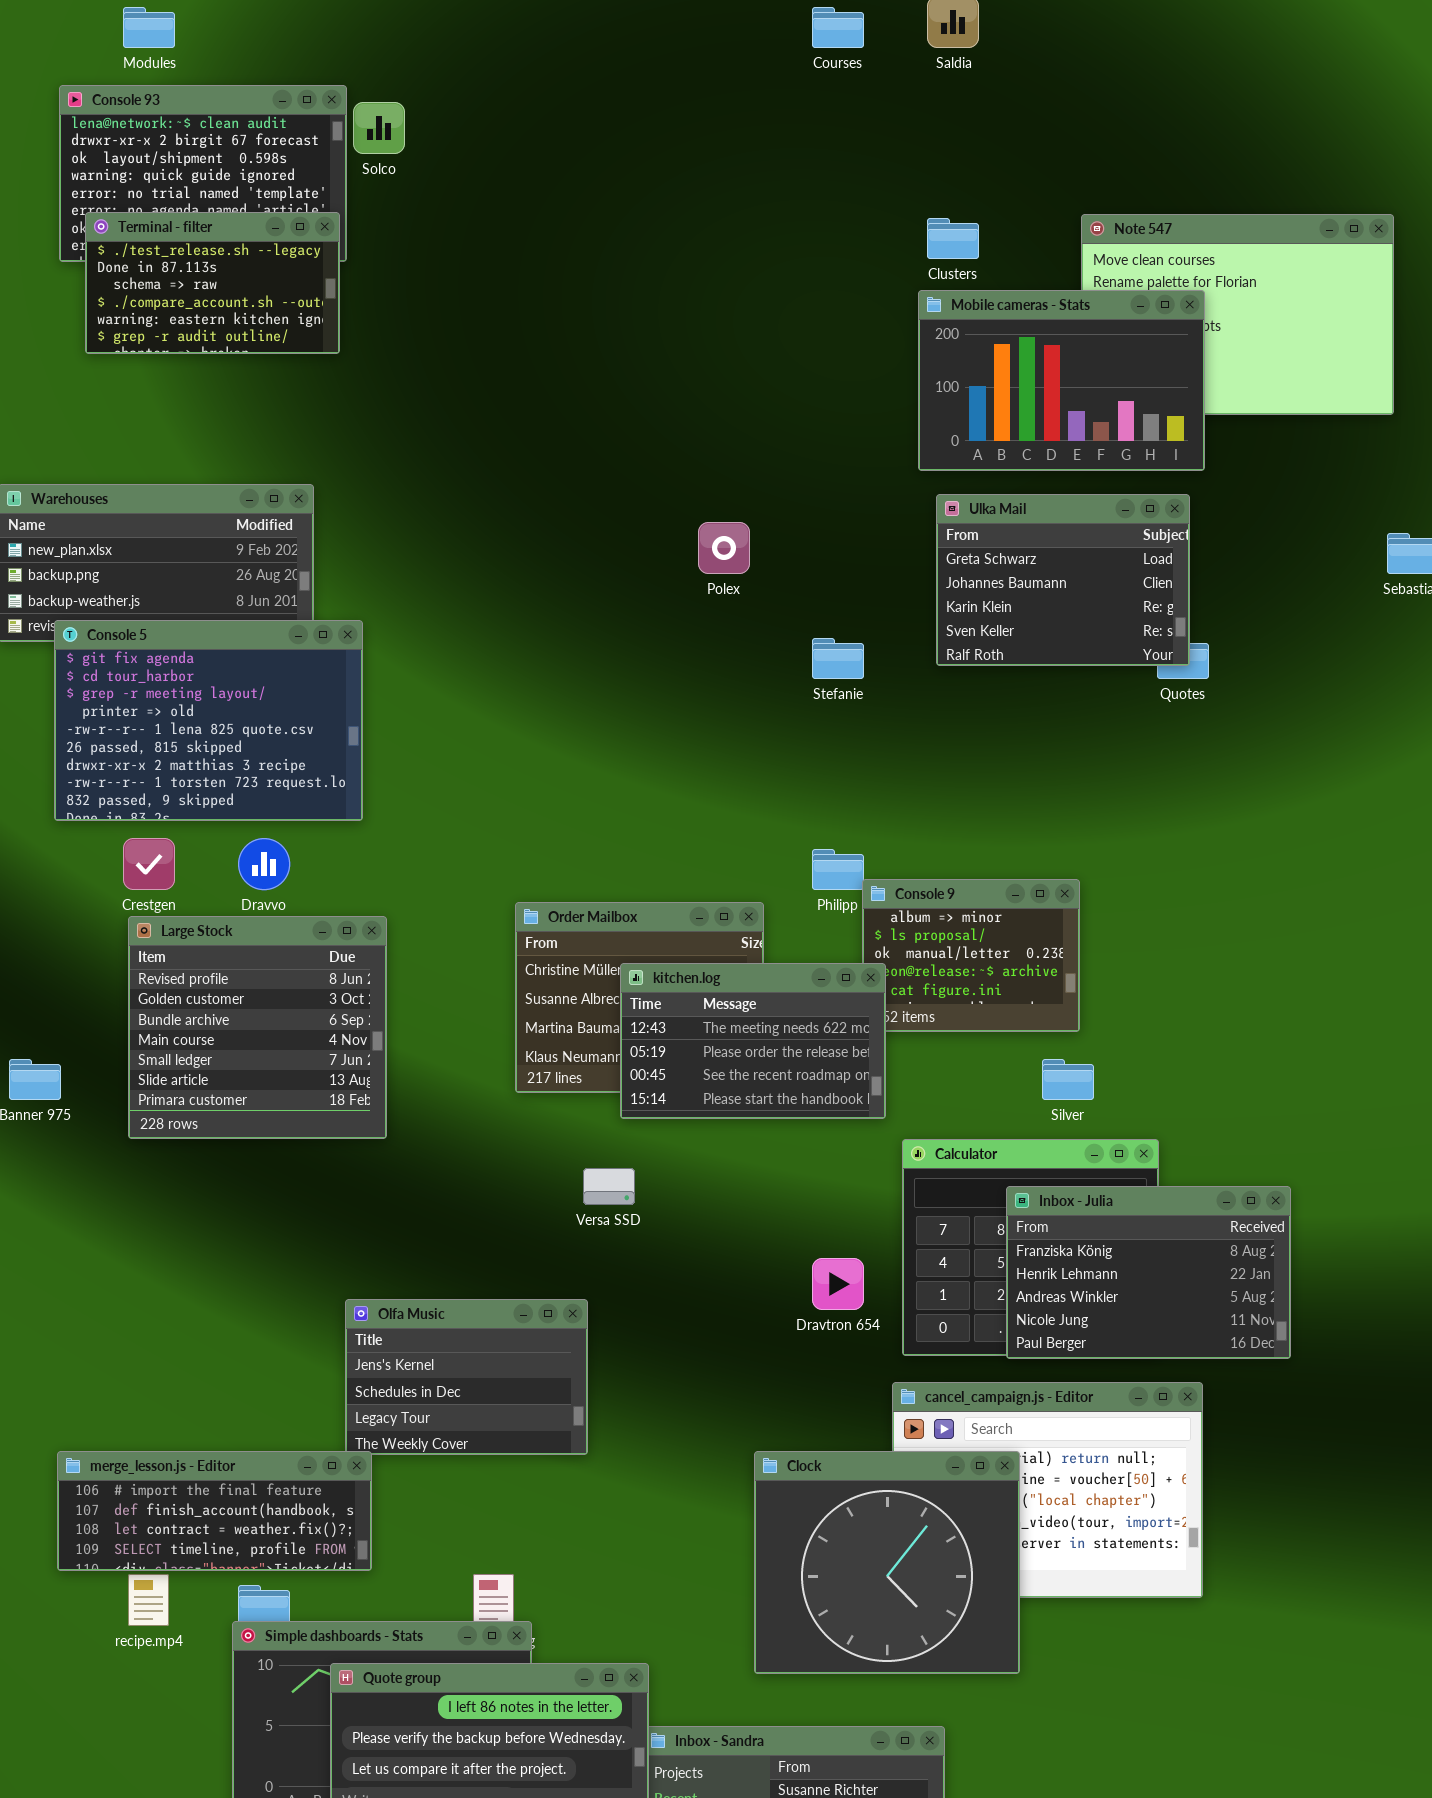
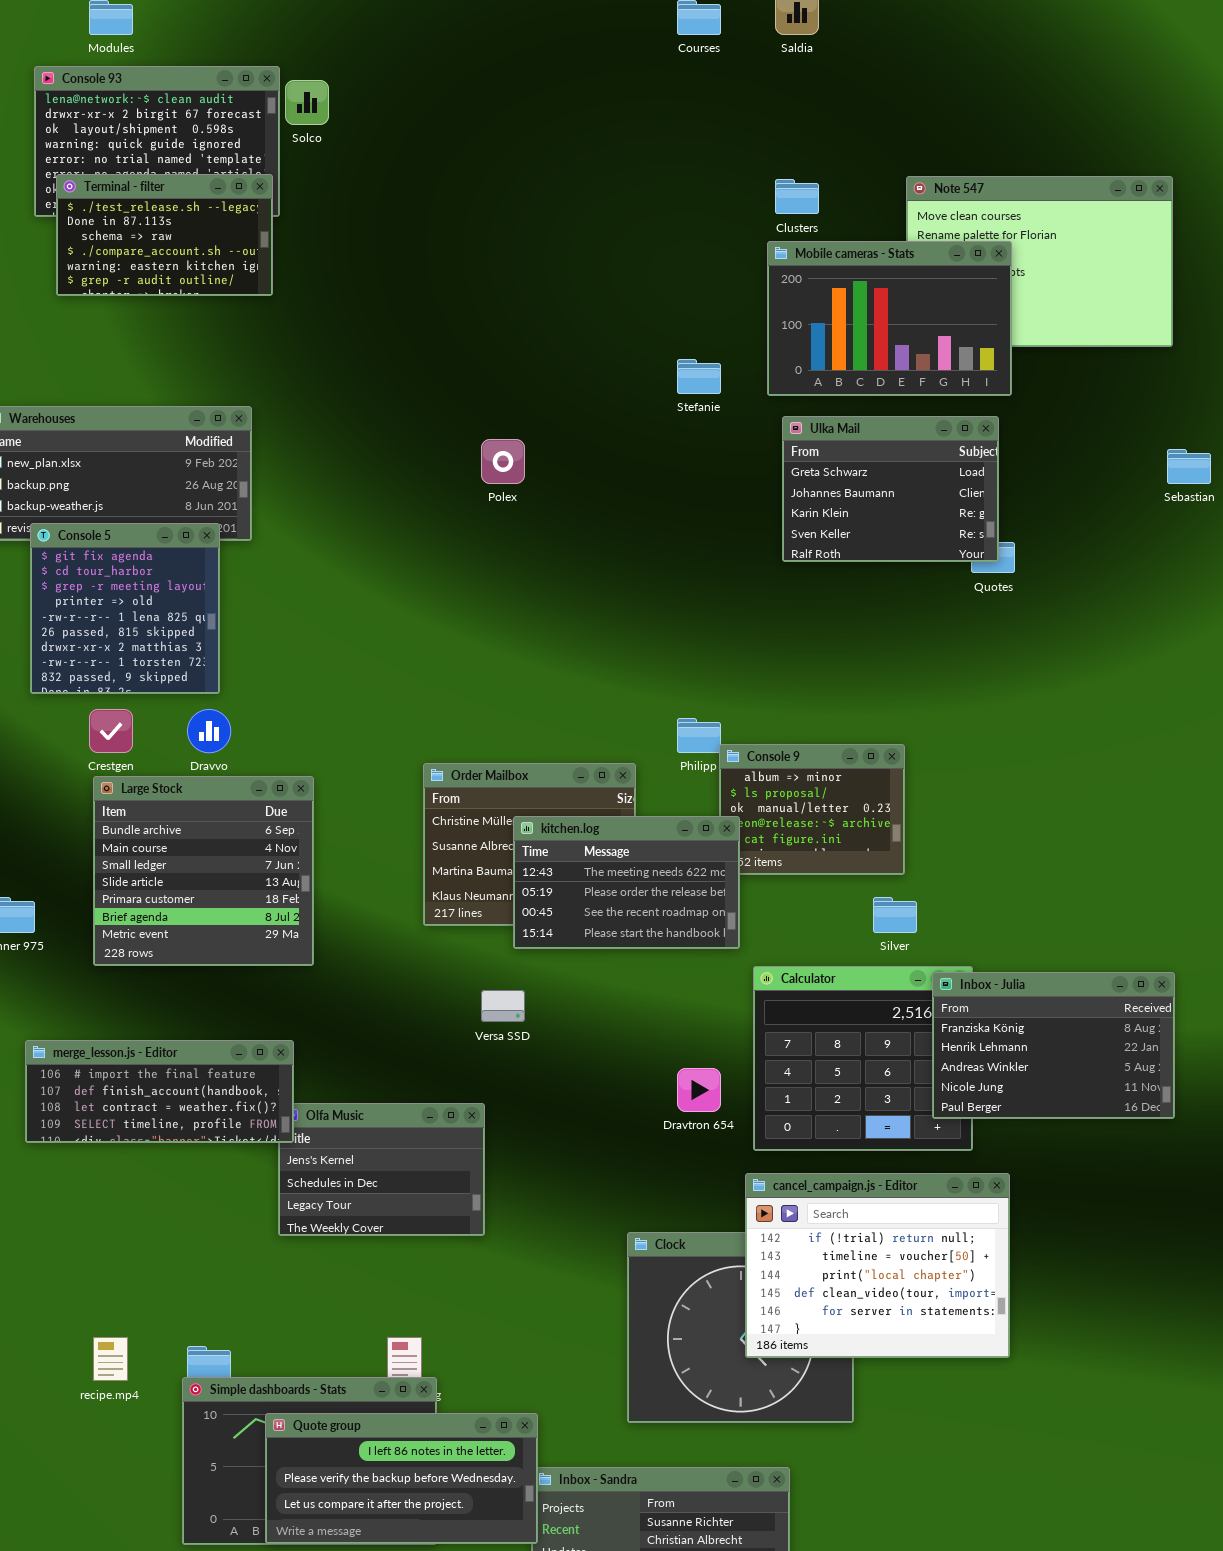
Polex: [698,522,750,574] -> [481,439,525,484], moved
Console 5: [54,620,363,821] -> [30,523,220,694], resized
Stefanie: [812,638,864,679] -> [677,359,721,394], moved
Large Stock: [128,916,387,1139] -> [93,776,314,966], scrolled down 2 rows
Inbox - Julia: [1006,1186,1291,1359] -> [932,972,1175,1119], moved
cancel_campaign.js - Editor: [892,1382,1203,1598] -> [745,1173,1010,1358], raised
merge_lesson.js - Editor: [57,1451,372,1571] -> [25,1040,294,1143], moved

